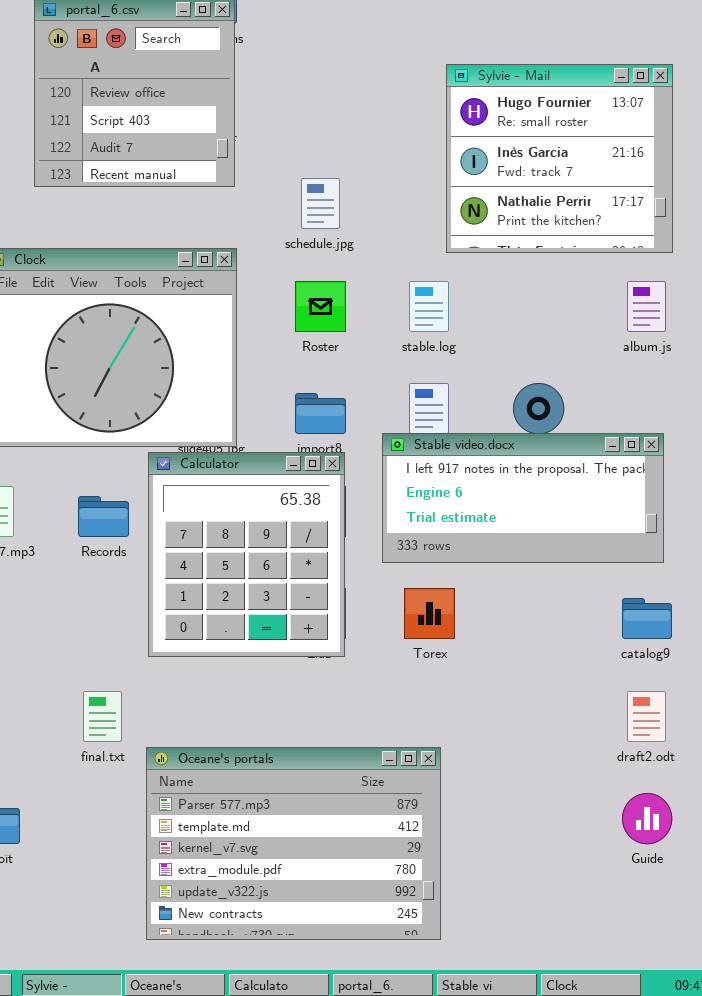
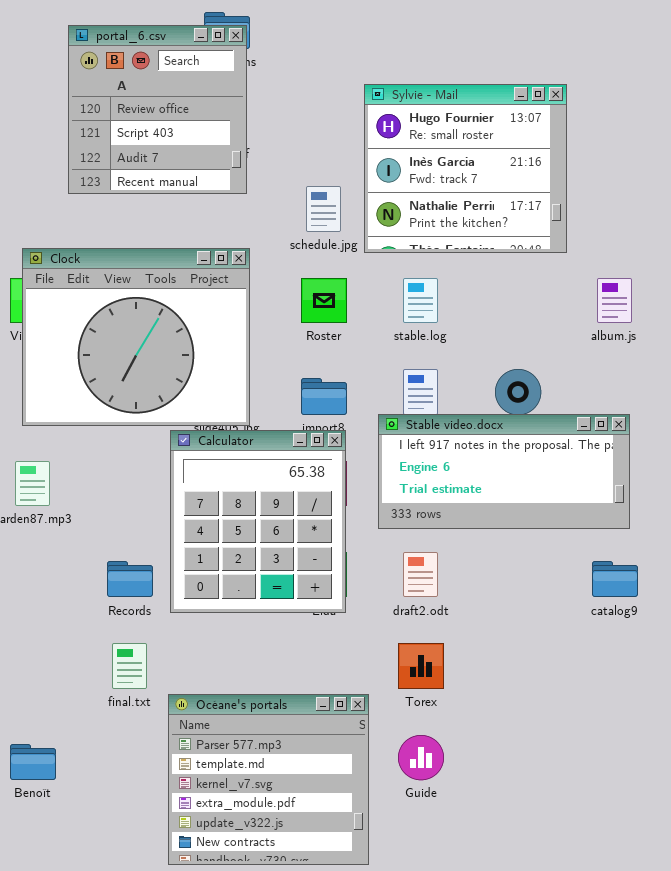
Sylvie - Mail: [446,64,673,253] -> [364,84,567,253], moved
Records: [78,496,129,537] -> [107,561,153,597], moved
Torex: [404,588,455,639] -> [398,643,444,689], moved
draft2.odt: [627,691,666,742] -> [403,552,438,597], moved
Océane's portals: [146,747,441,940] -> [168,694,369,865], resized
Guide: [622,793,672,844] -> [398,735,444,780], moved

